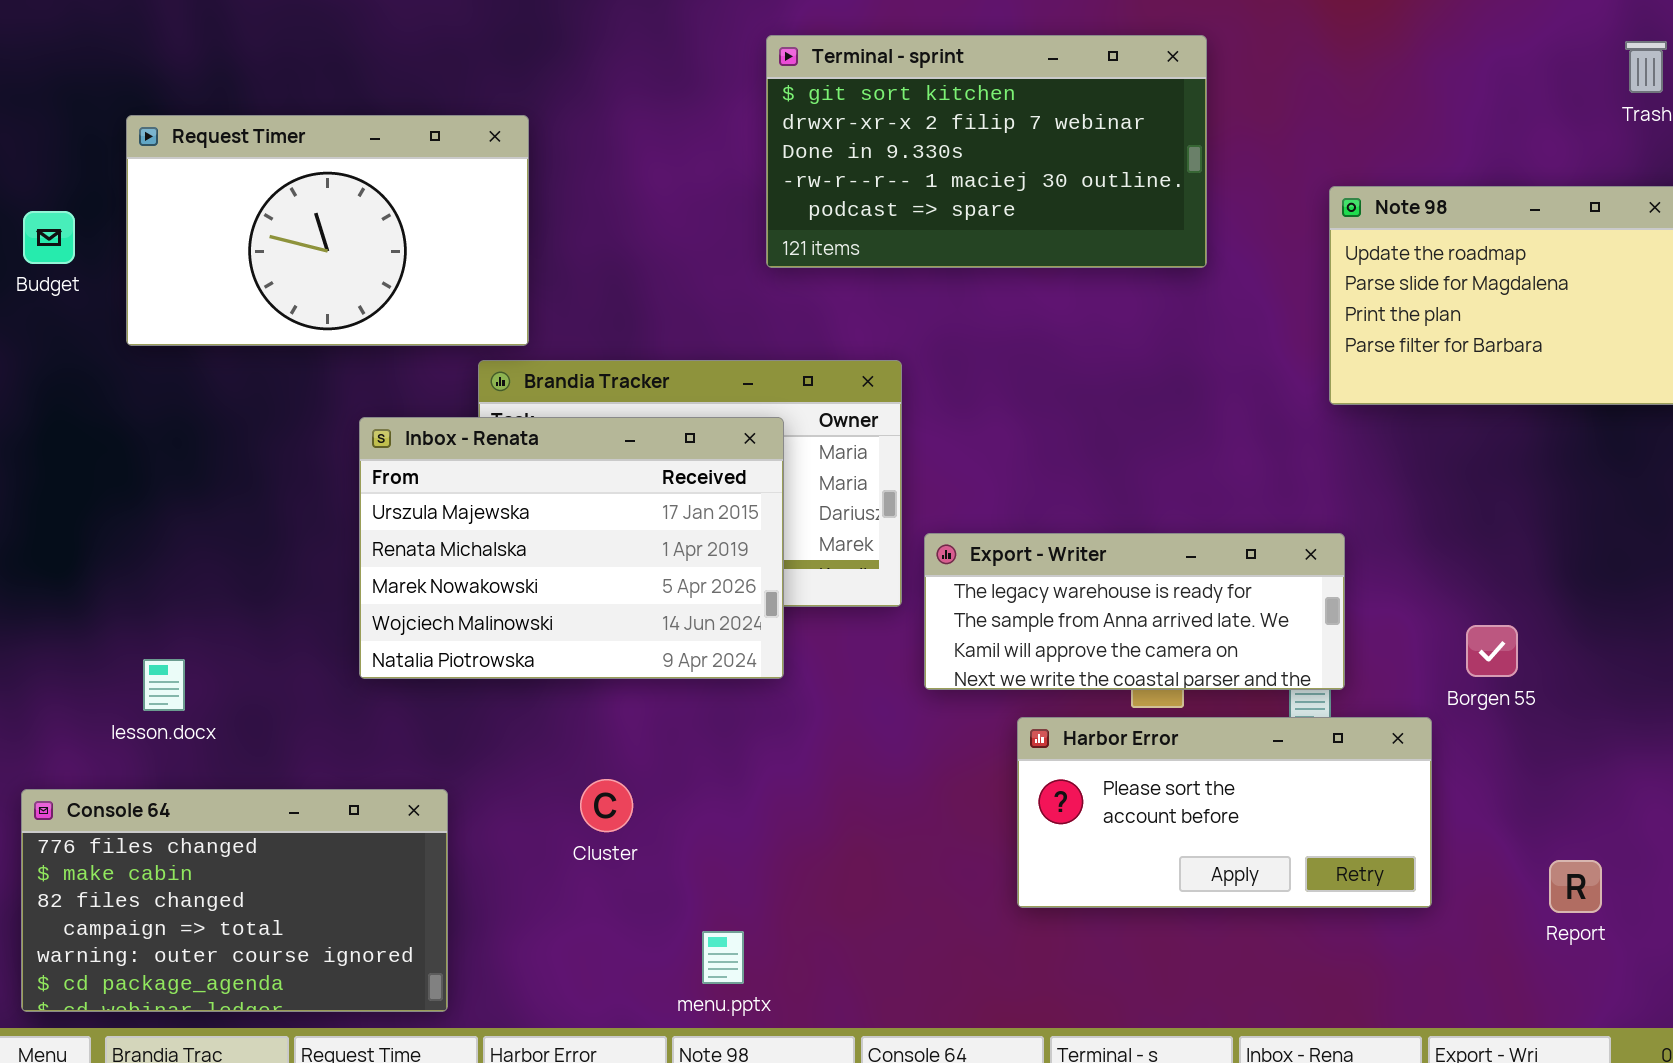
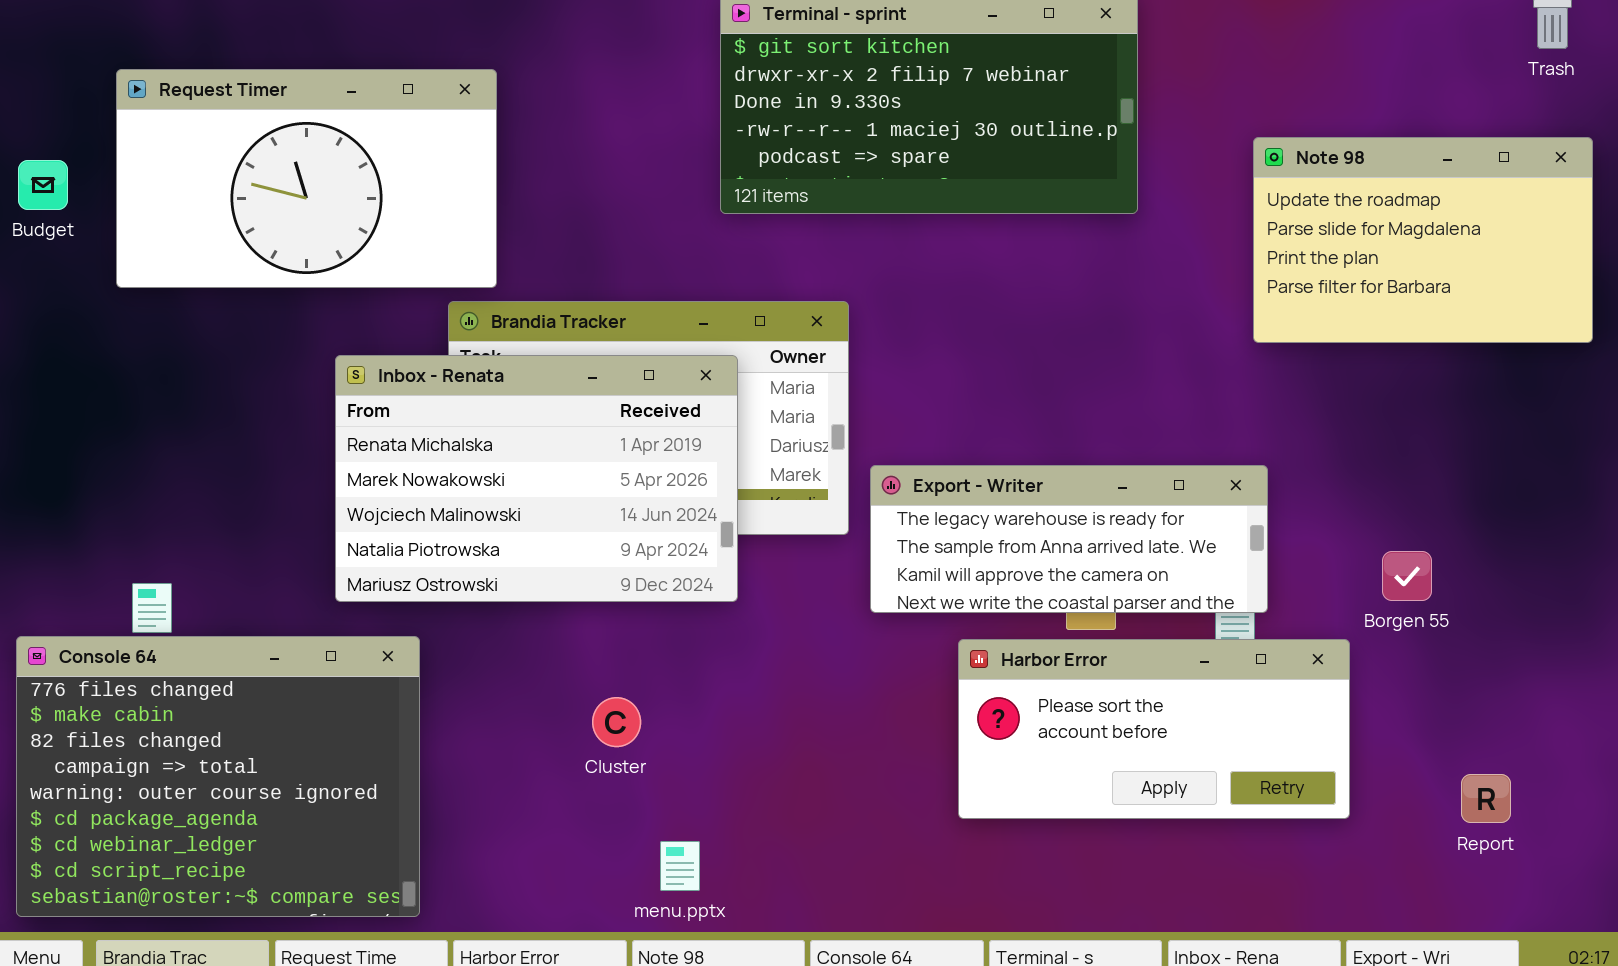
Inbox - Renata: [359,417,784,679] -> [335,355,738,602], scrolled down 1 row
Cluster: [580,779,633,832] -> [592,697,641,747], moved
Console 64: [21,789,448,1012] -> [16,636,420,917], resized

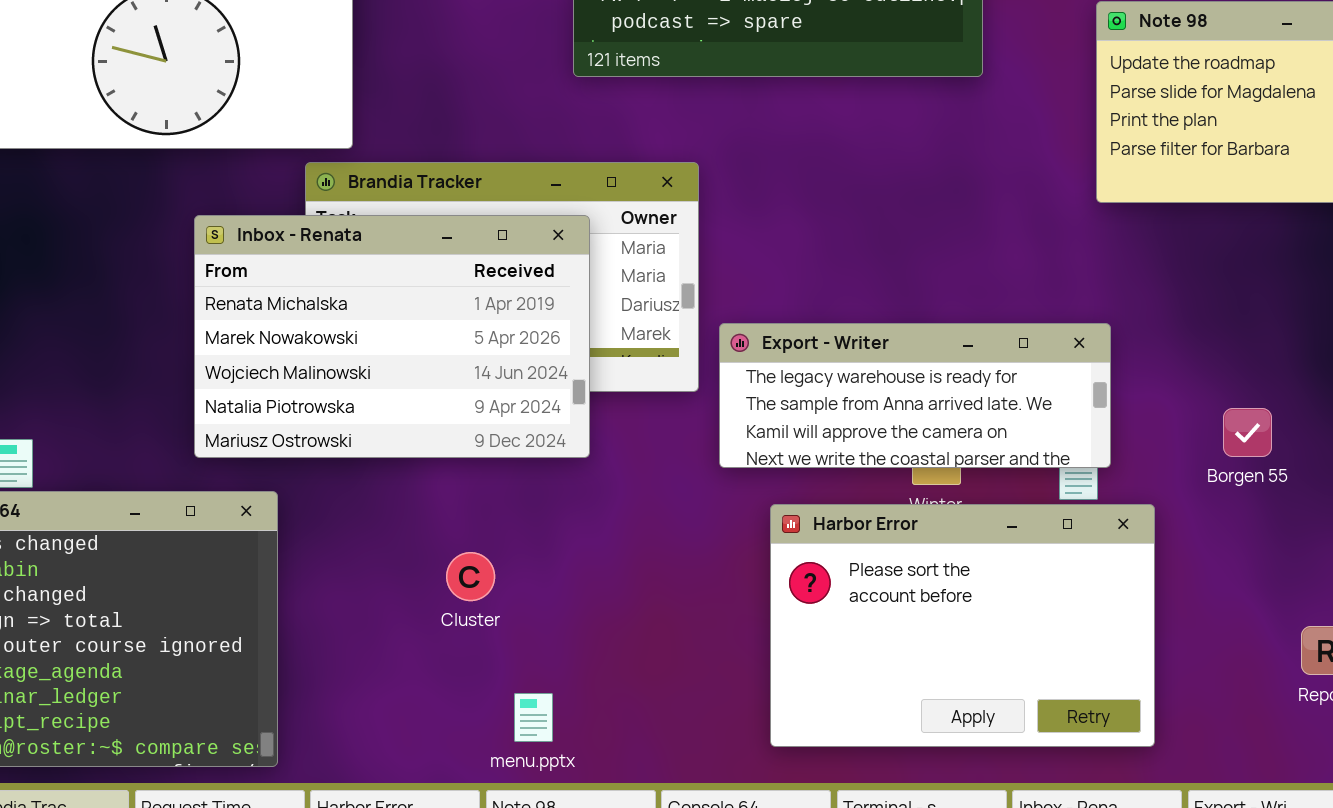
Harbor Error: [958,639,1350,819] -> [770,504,1155,747], moved, resized

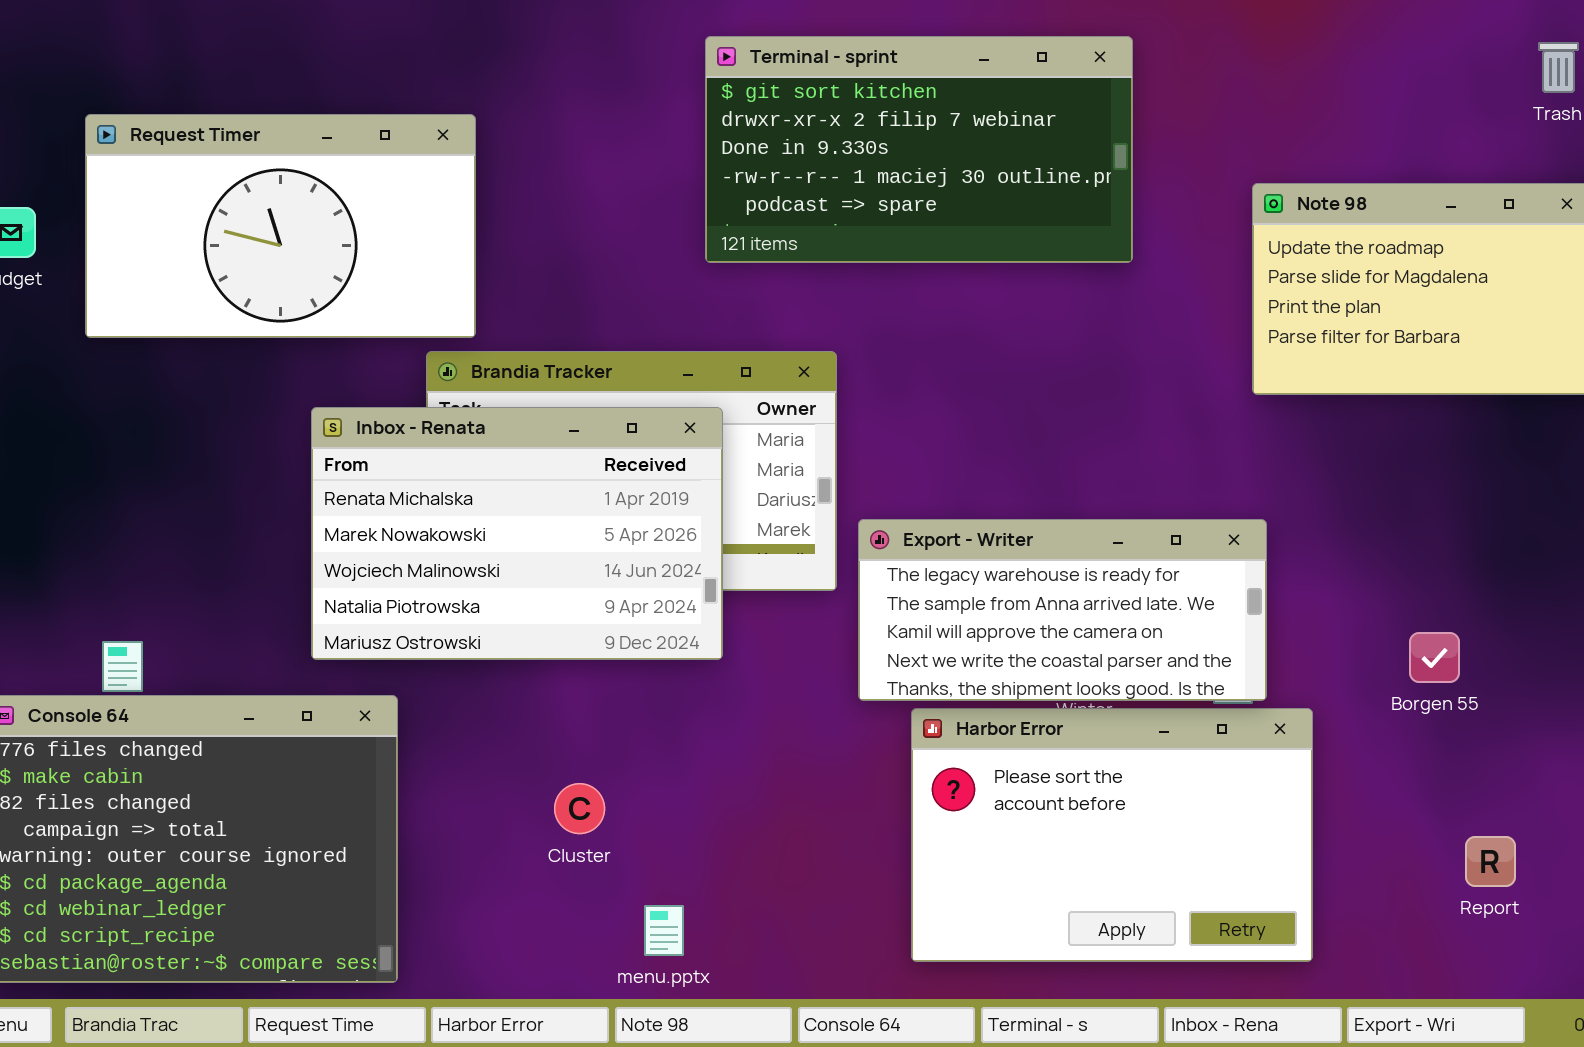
Export - Writer: [719,323,1111,468] -> [858,519,1267,701], resized
Borgen 55: [1223,408,1272,457] -> [1409,632,1460,683], moved
Cluster: [446,552,495,601] -> [554,783,605,834], moved

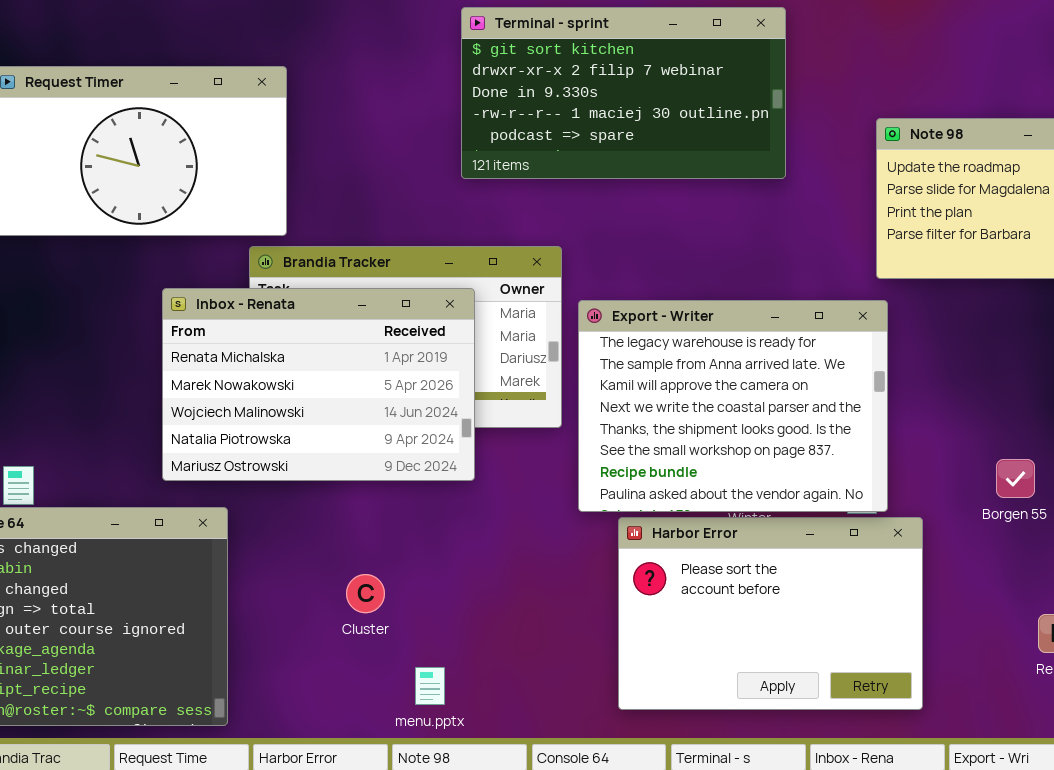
Export - Writer: [858,519,1267,701] -> [578,300,888,512], resized

